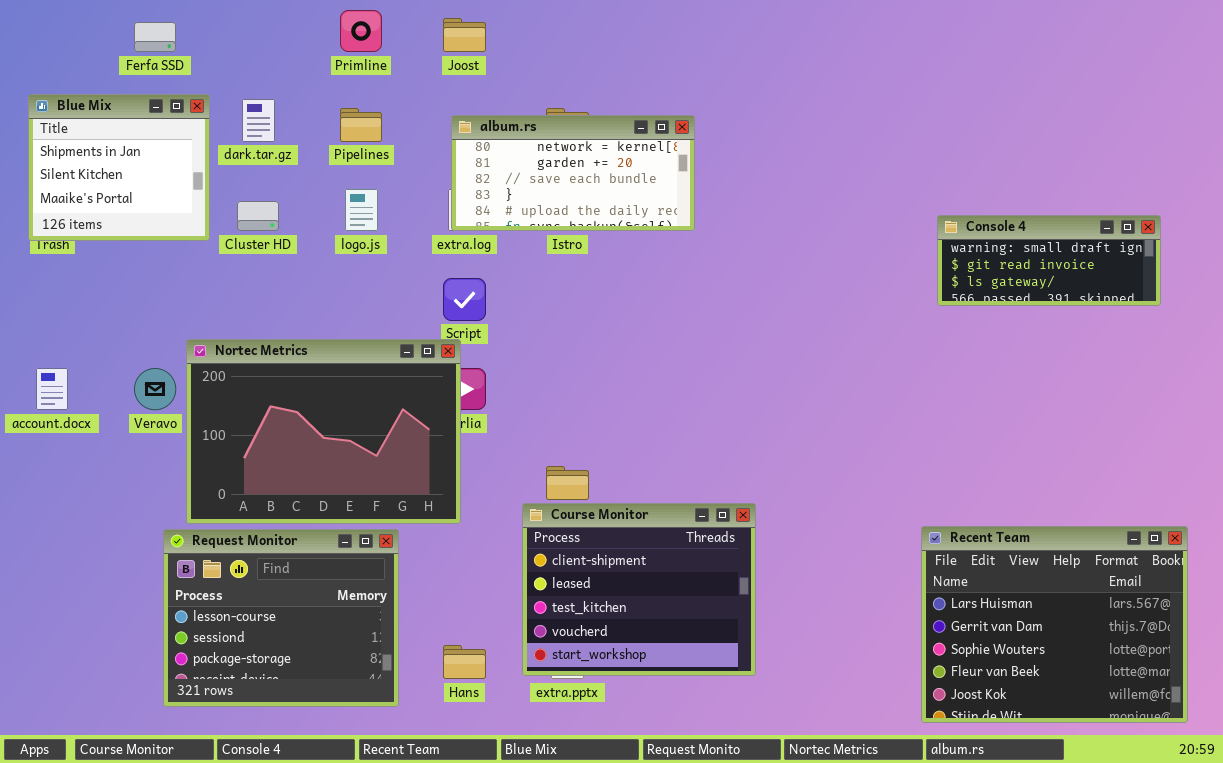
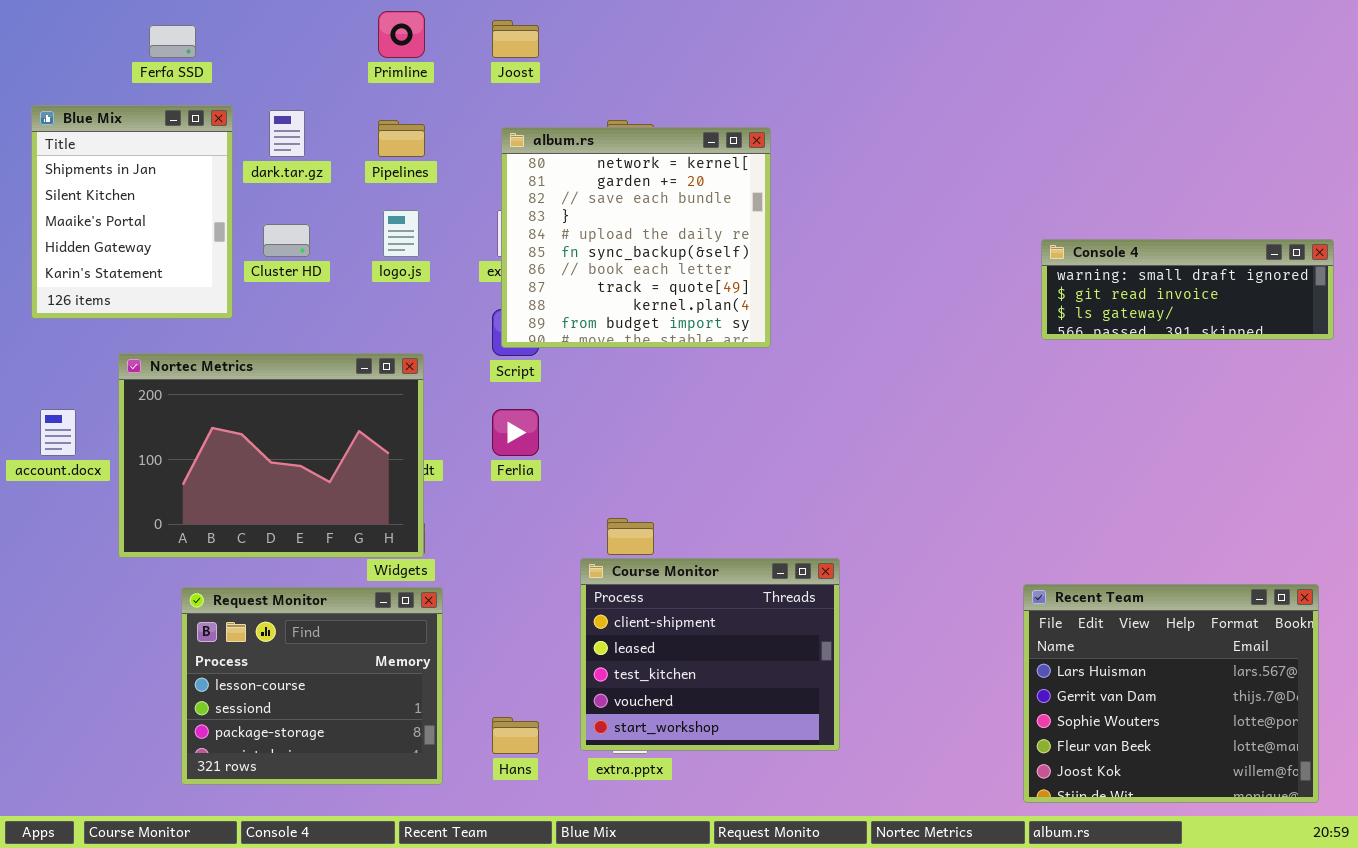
Blue Mix: [28,94,210,241] -> [31,105,233,319], resized
album.rs: [451,115,695,231] -> [501,127,771,348], resized
Console 4: [937,215,1161,306] -> [1041,239,1334,340], resized
Nortec Metrics: [186,339,461,524] -> [118,353,424,558], moved

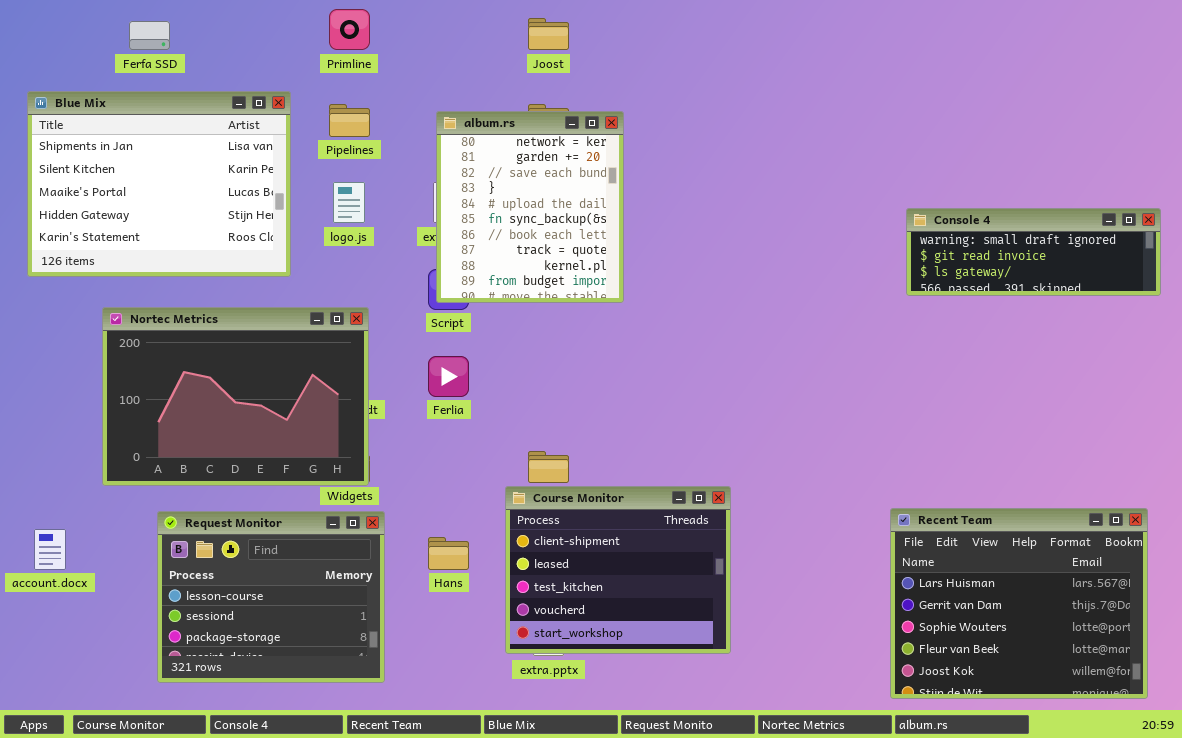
Joost: [492,20,539,58] -> [528,18,569,50], moved
Blue Mix: [31,105,233,319] -> [27,91,291,277], resized
album.rs: [501,127,771,348] -> [436,111,624,303], resized
account.docx: [40,409,76,456] -> [34,529,66,570], moved
Hans: [492,717,539,754] -> [428,537,469,570], moved

